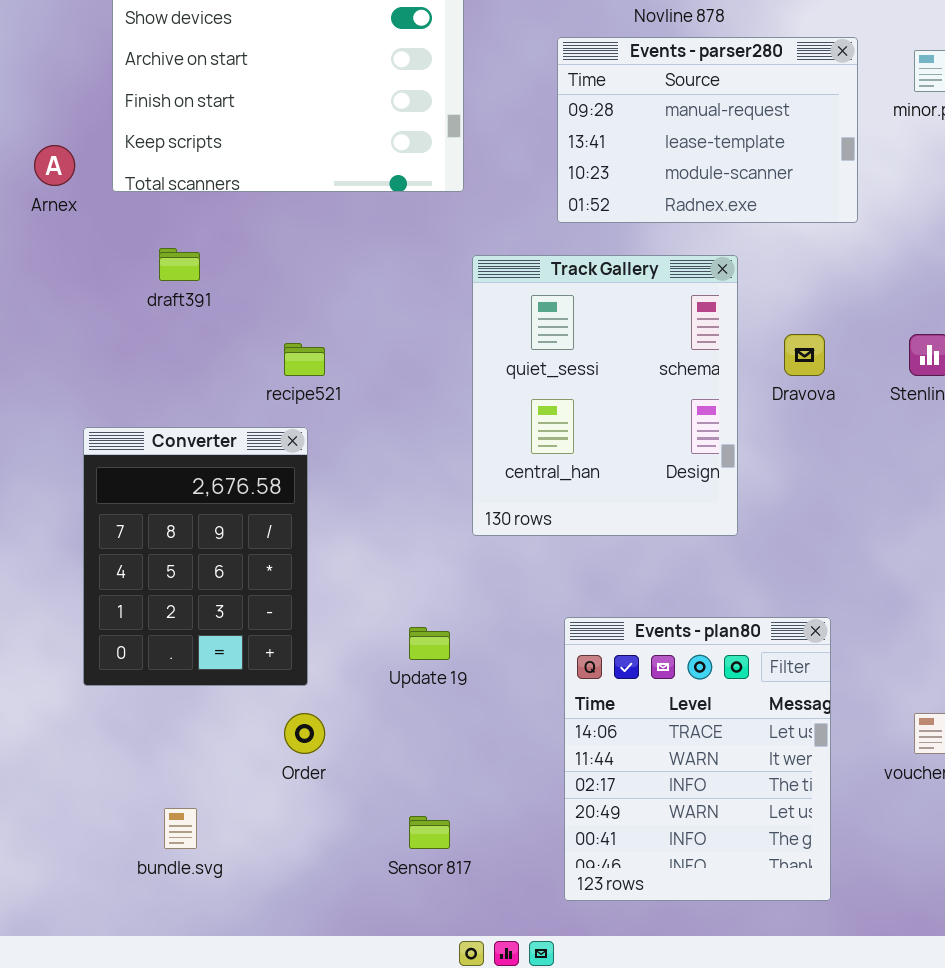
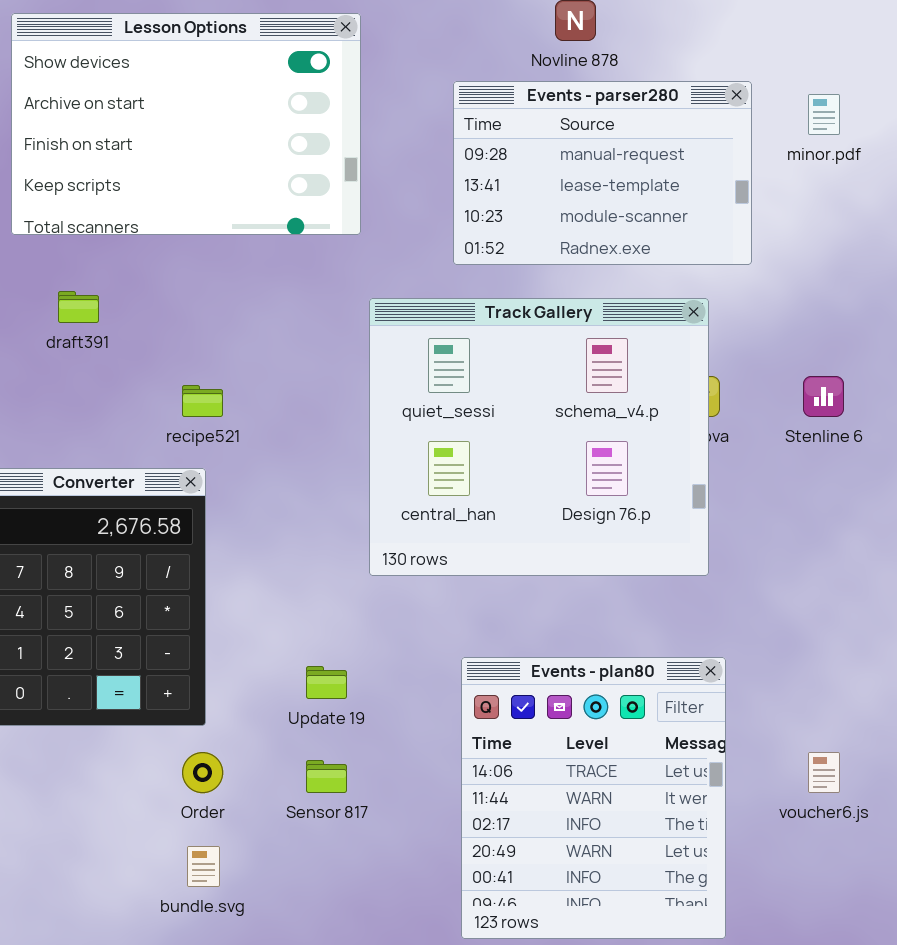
Track Gallery: [472,255,738,536] -> [369,298,709,576], resized
bundle.svg: [164,808,197,849] -> [187,846,220,887], moved
Sensor 817: [409,816,450,849] -> [306,760,347,793], moved

